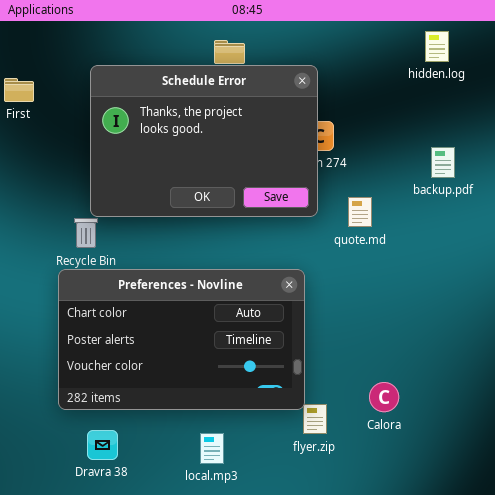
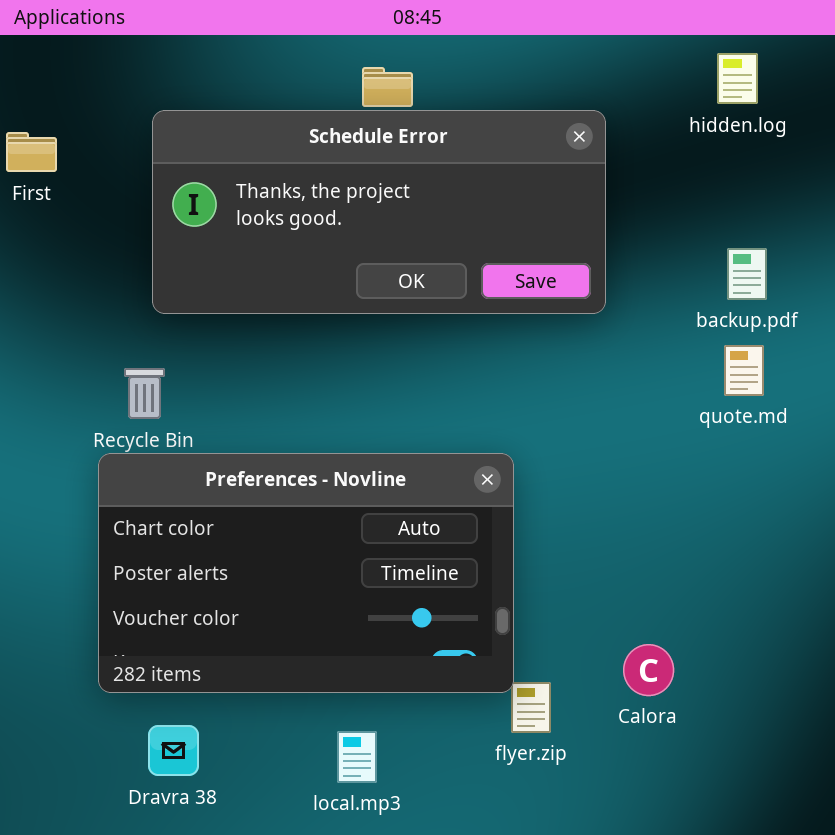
Schedule Error: [90,65,318,217] -> [152,110,606,314], resized
quote.md: [348,197,372,227] -> [724,345,764,396], moved

